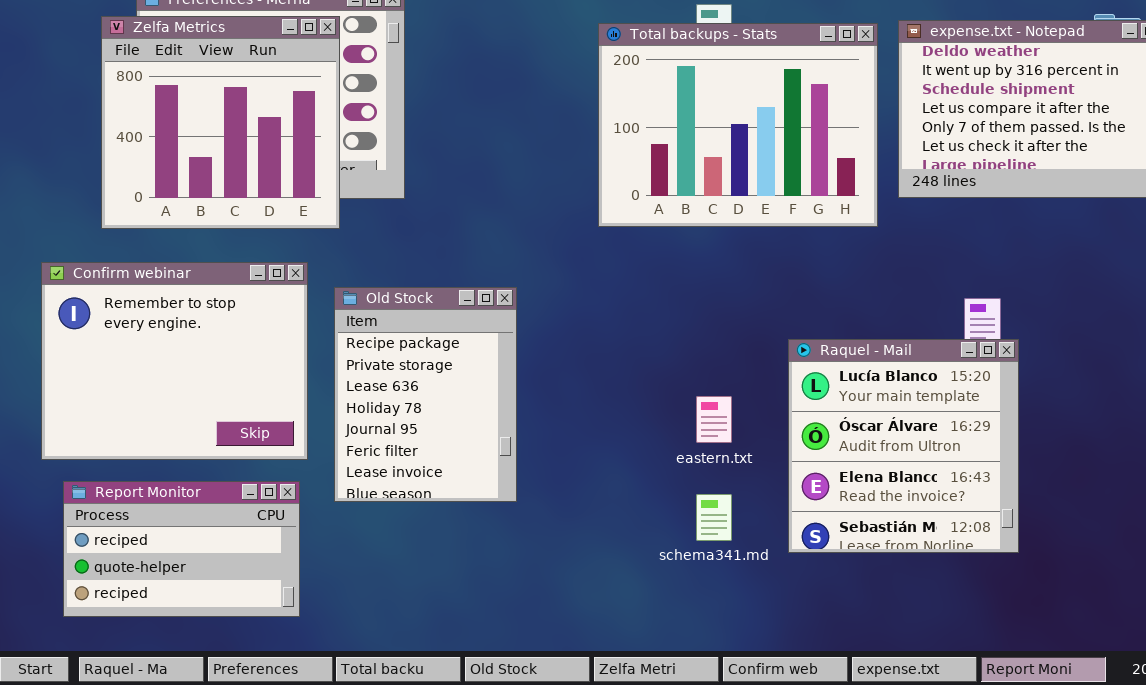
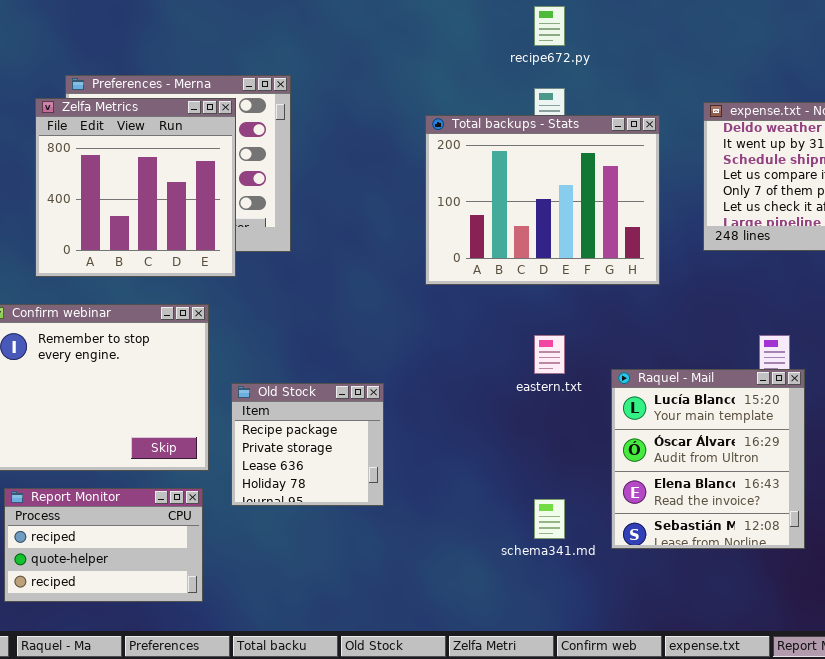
Total backups - Stats: [598,23,878,227] -> [425,115,660,285], moved
Old Stock: [334,287,517,502] -> [231,383,384,506], resized
eastern.txt: [696,396,732,443] -> [534,335,565,374], moved

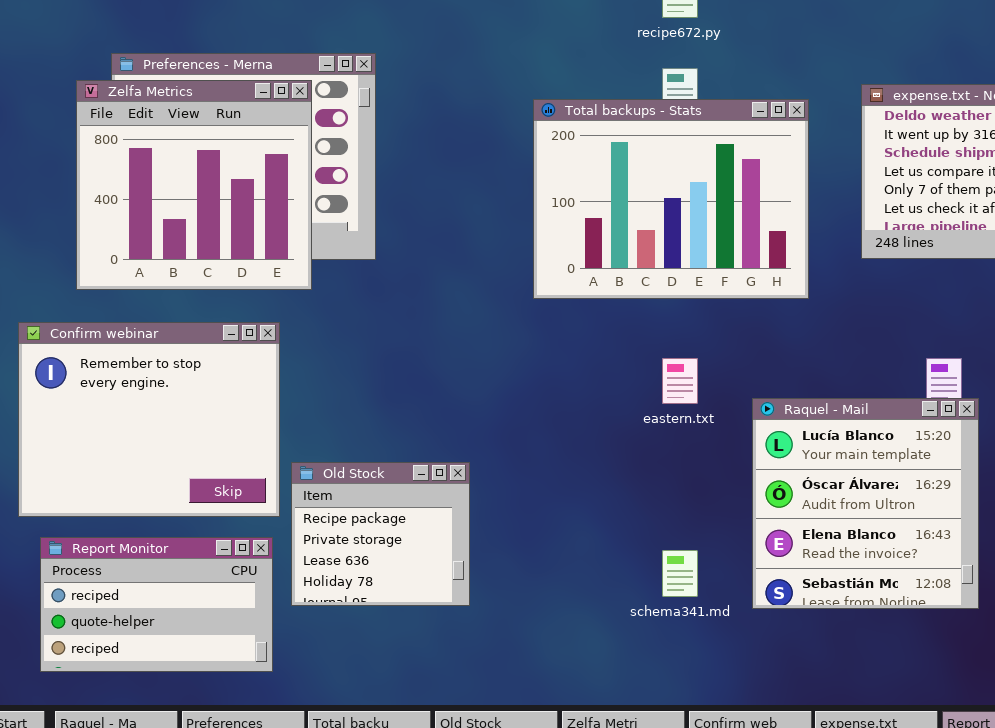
Old Stock: [231,383,384,506] -> [291,462,470,606], moved

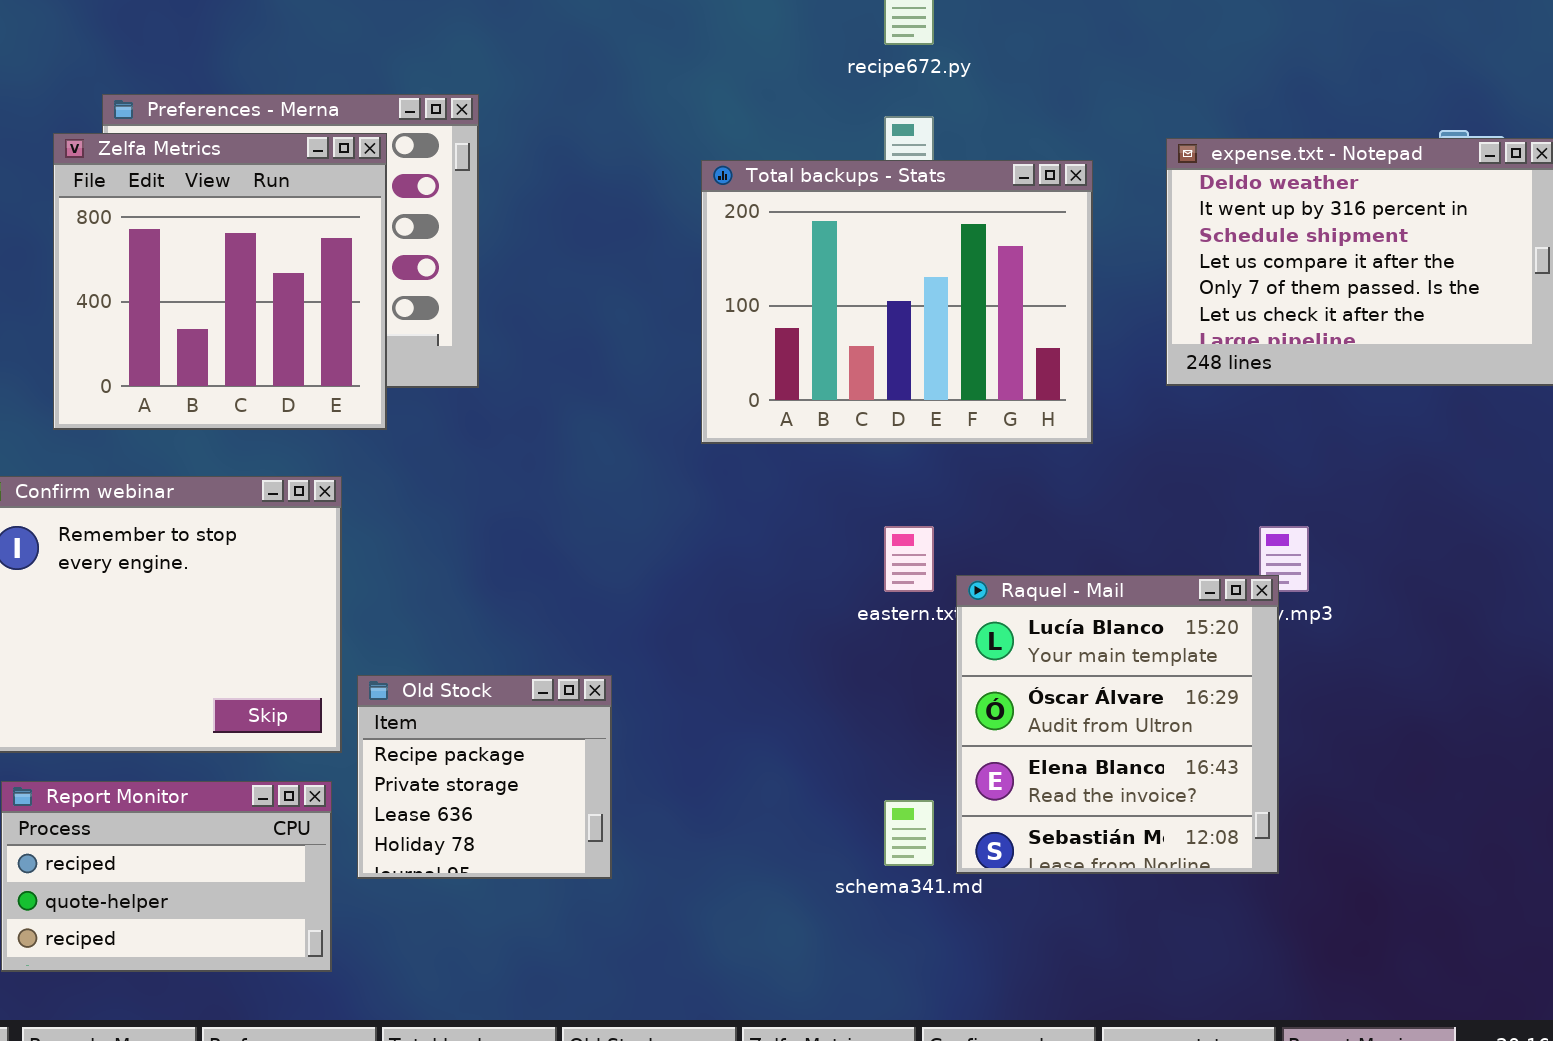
Raquel - Mail: [752,398,979,609] -> [956,575,1279,874], moved

